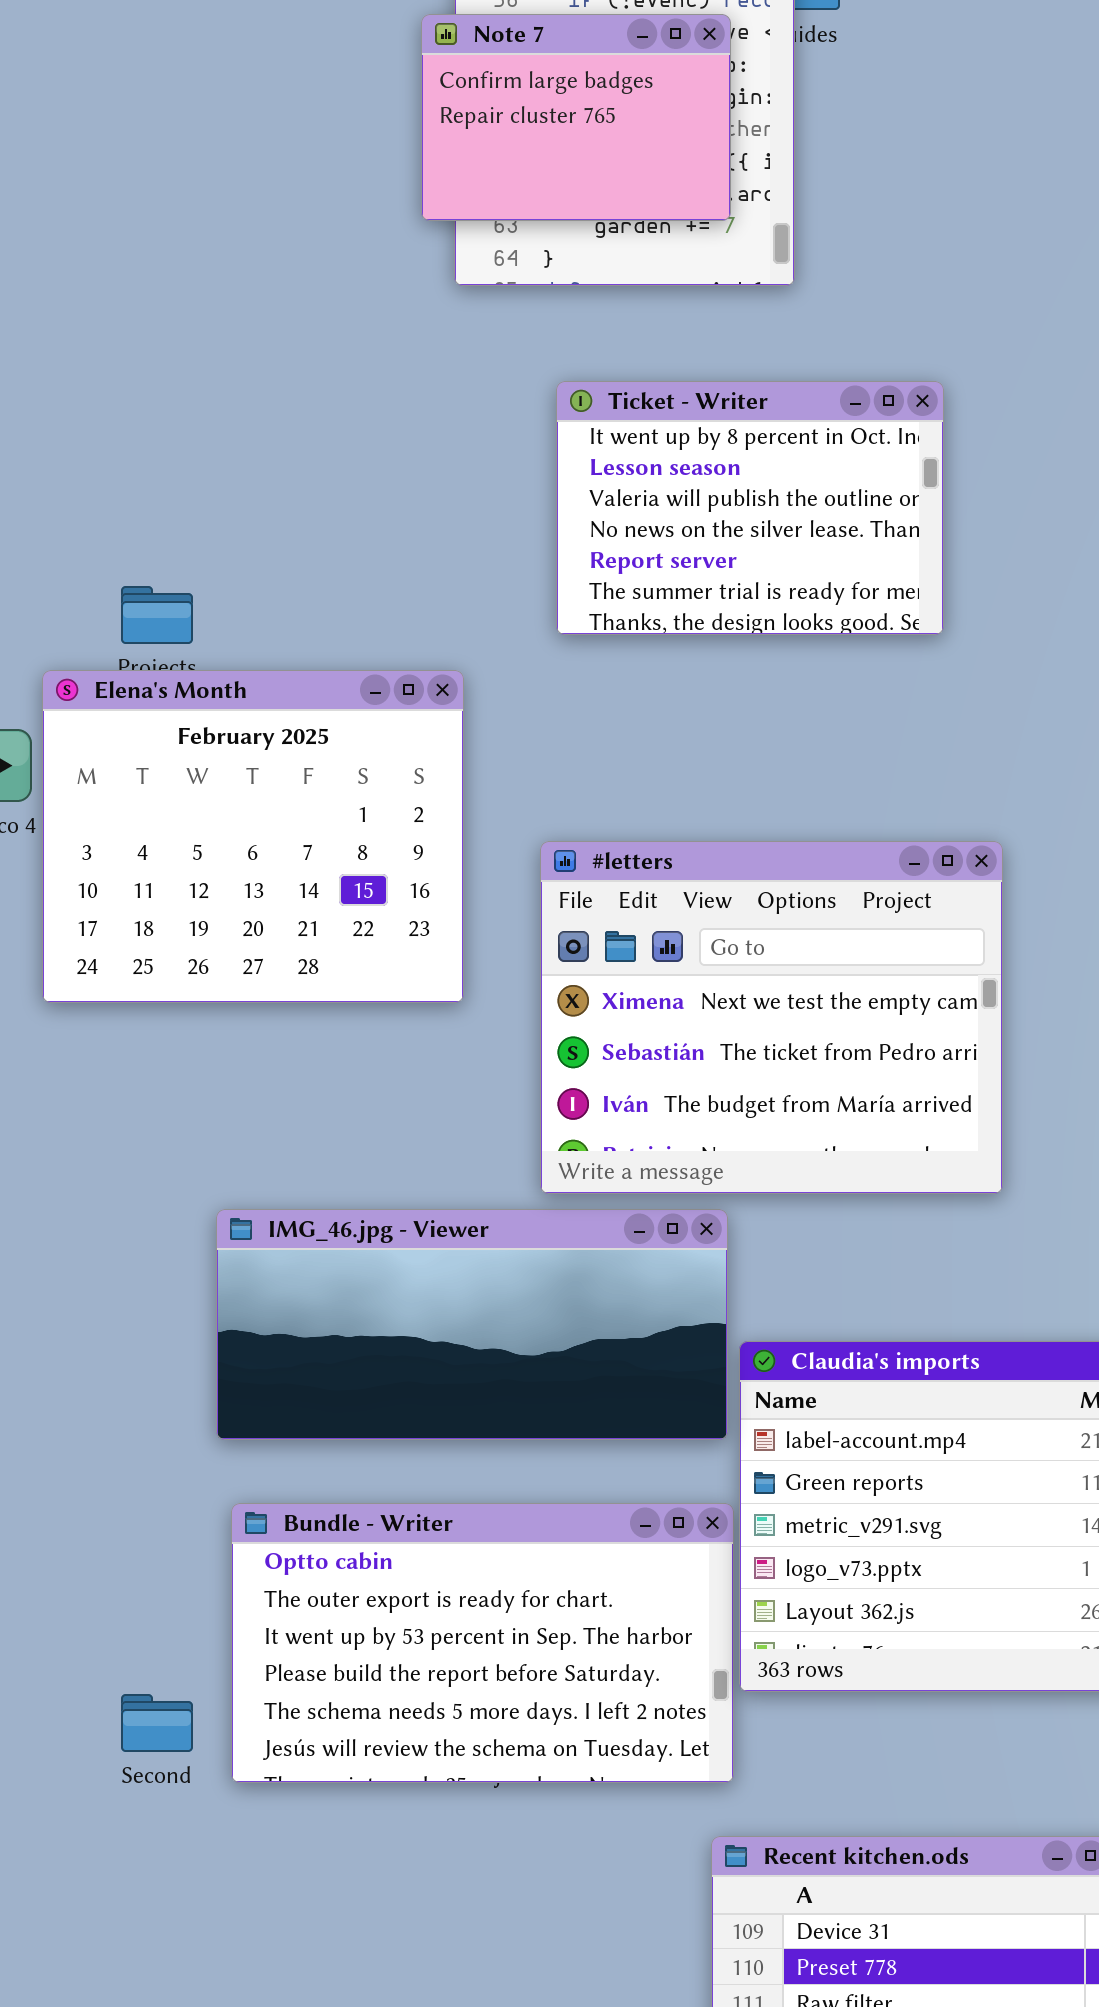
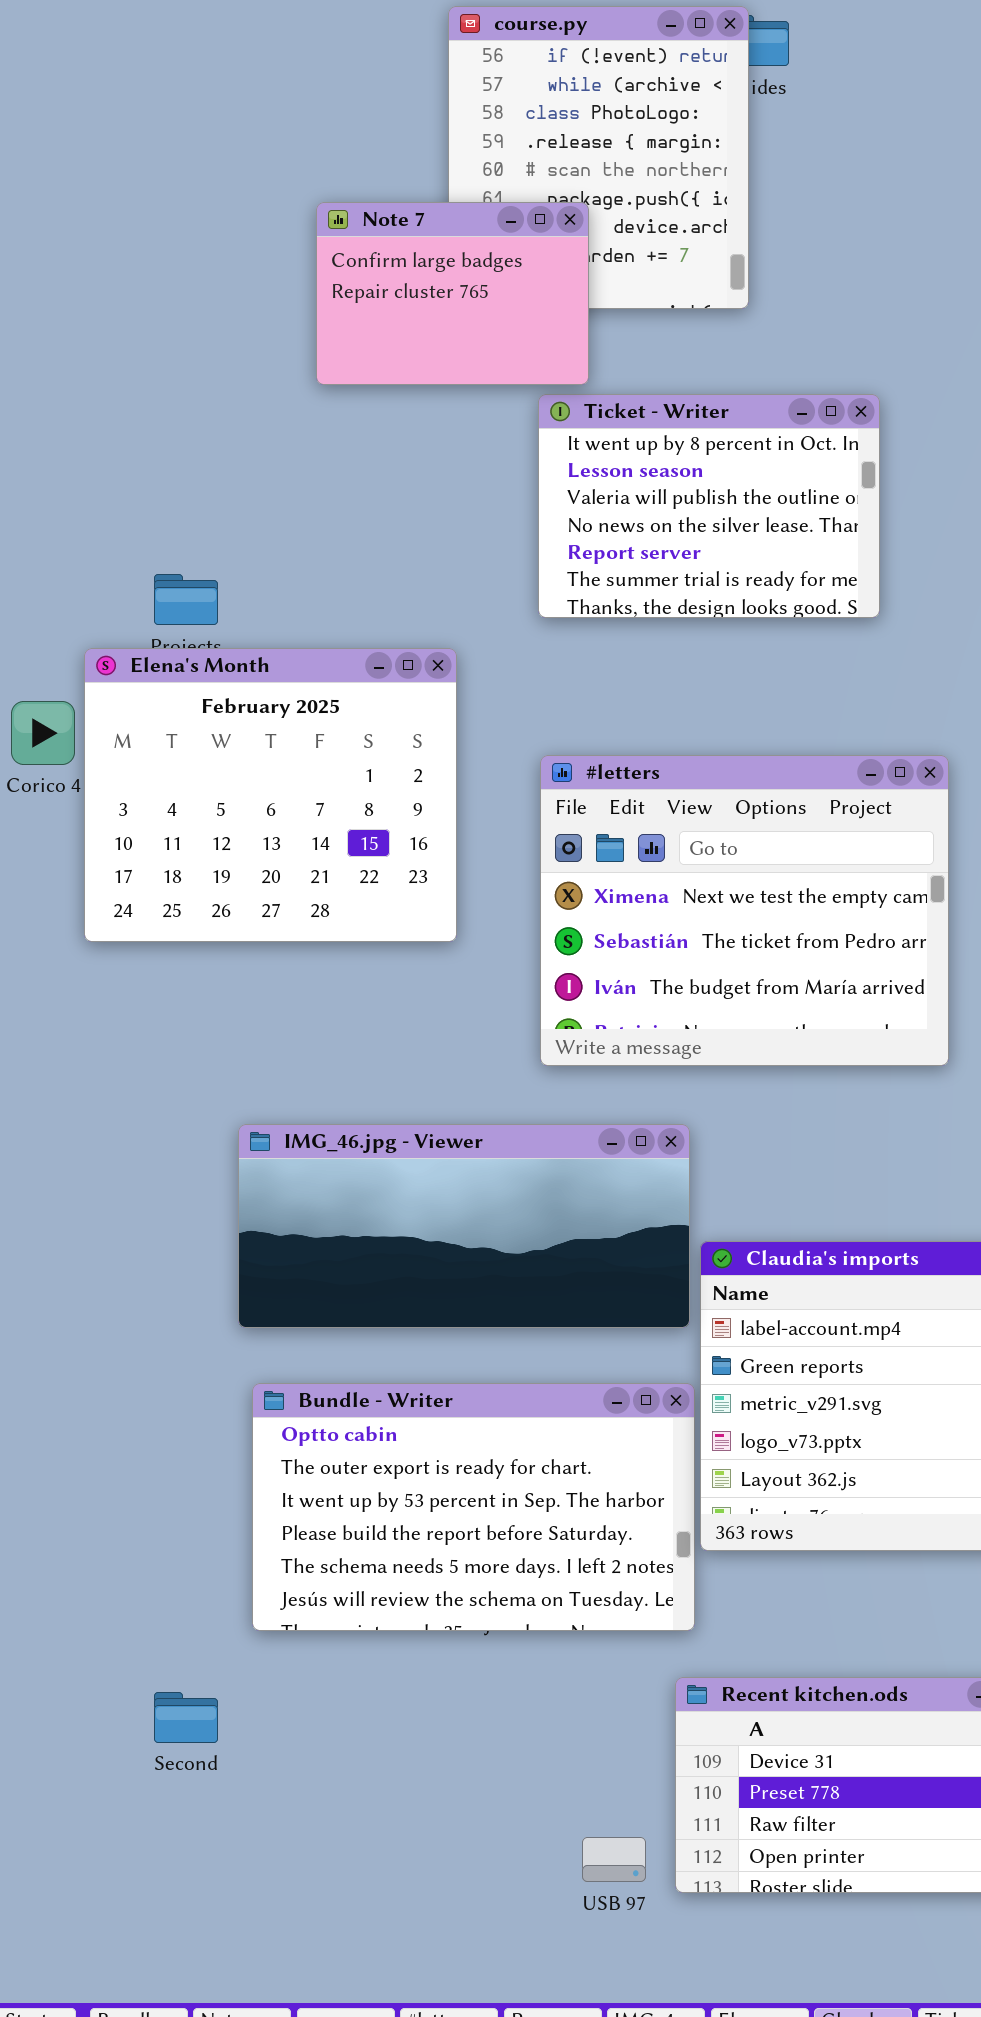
Note 7: [421,14,731,221] -> [316,202,589,385], moved
#letters: [540,841,1003,1194] -> [540,755,949,1066], moved
Second: [121,1694,193,1752] -> [154,1692,218,1743], moved

